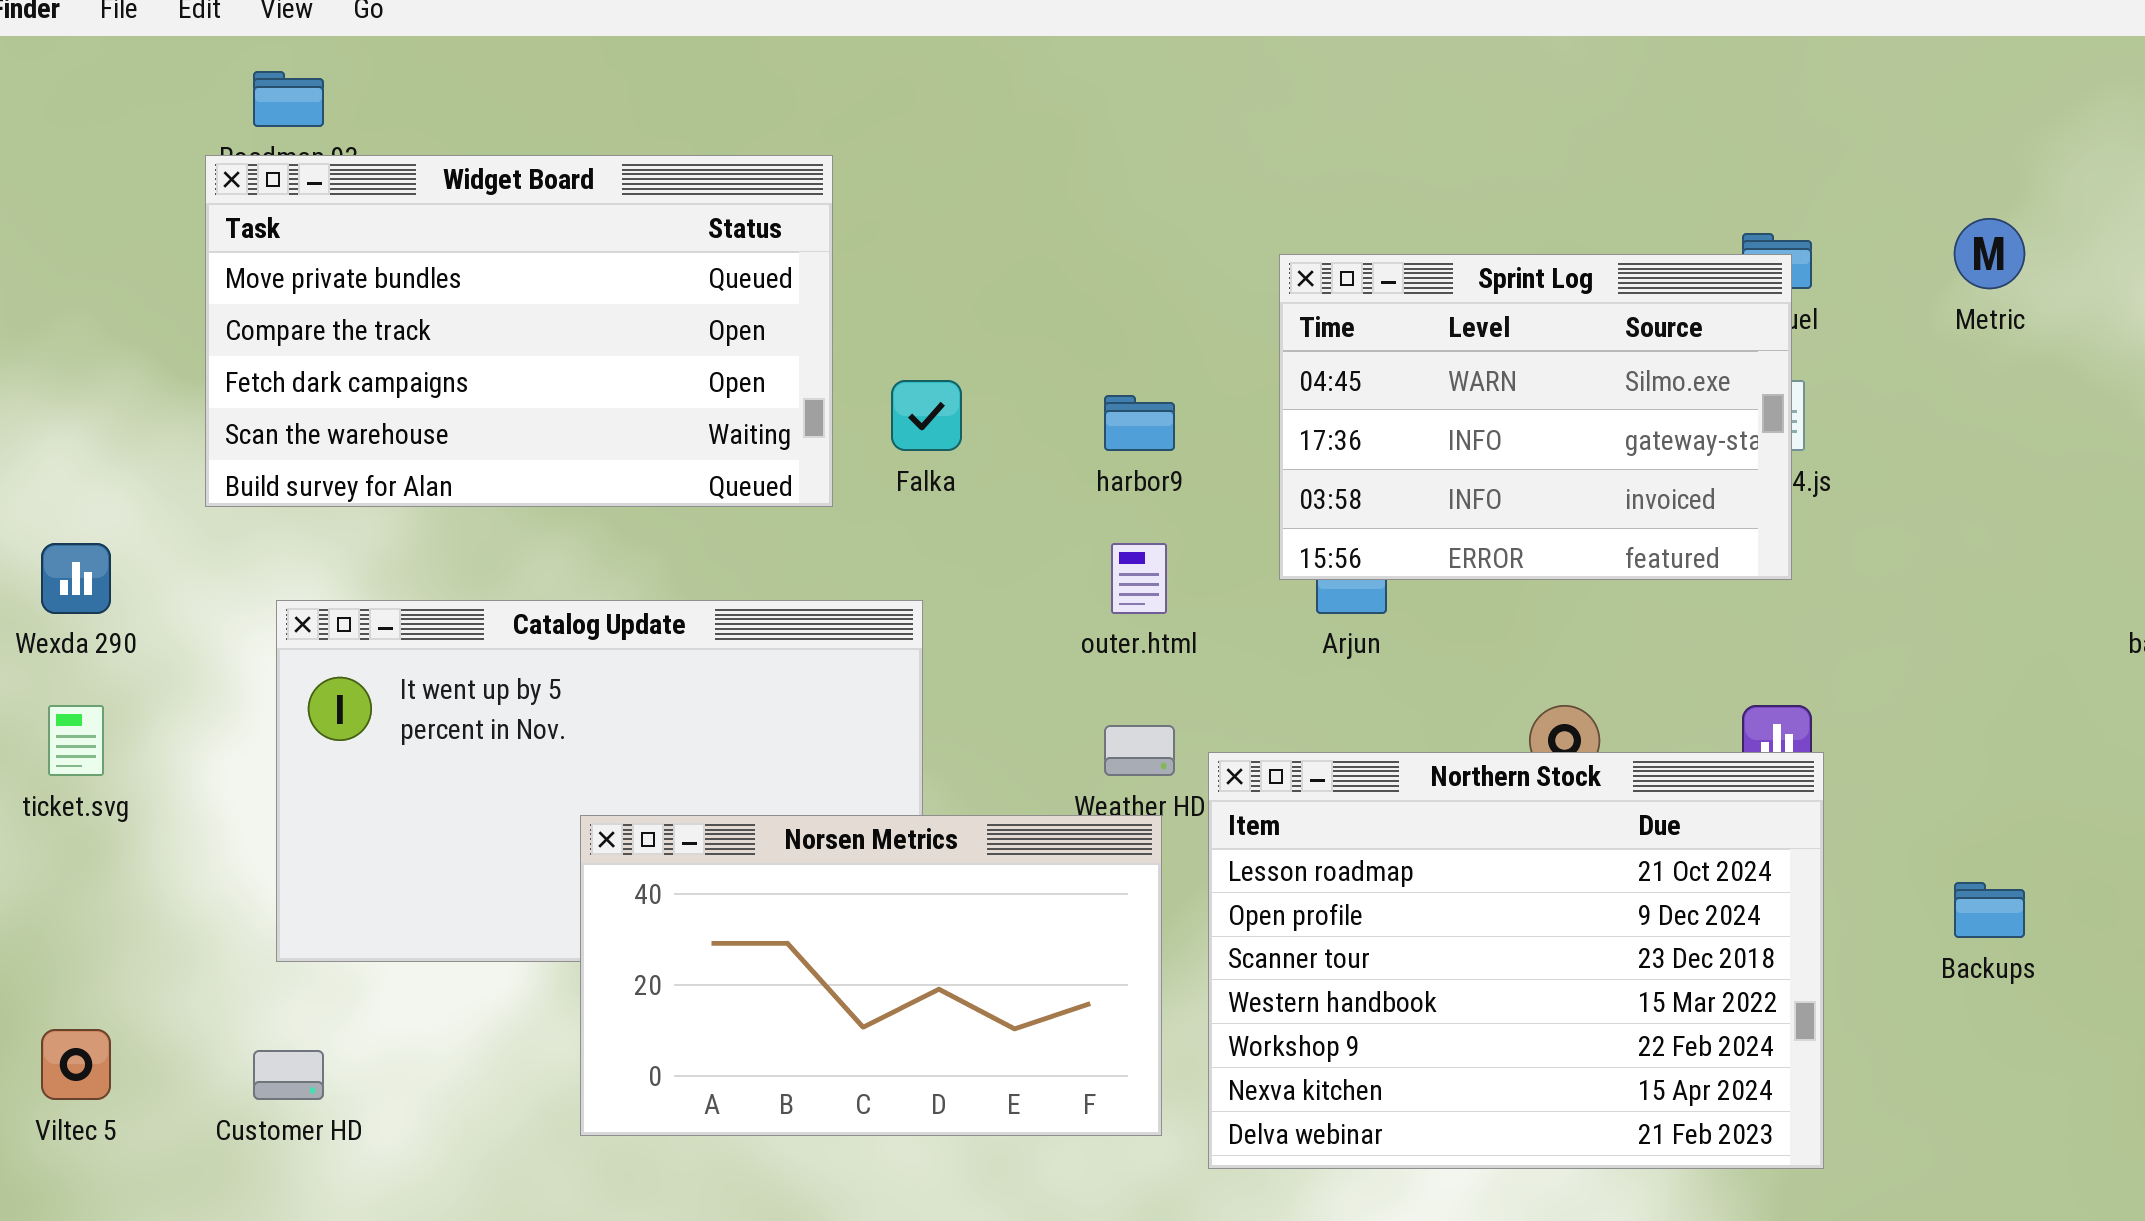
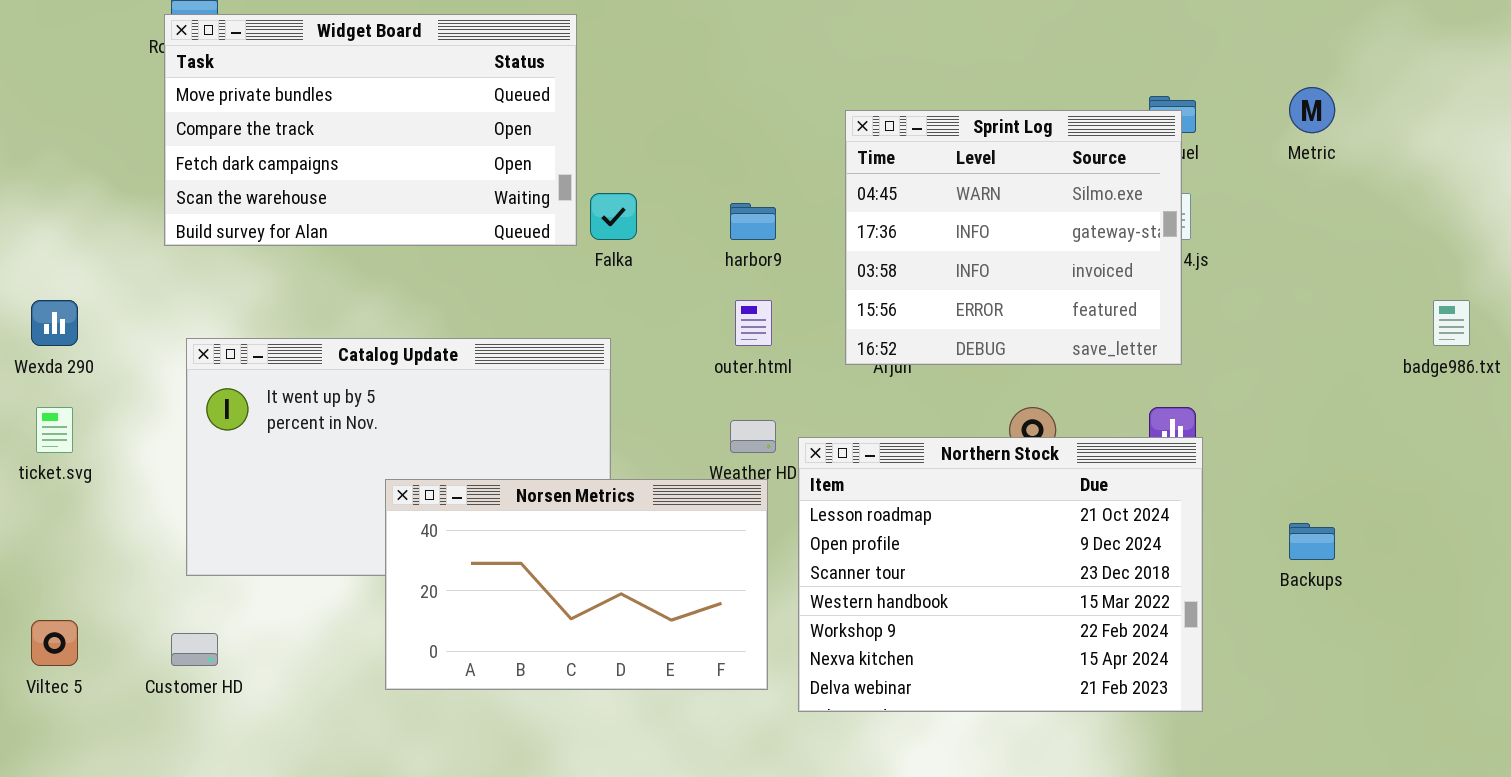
Widget Board: [205,155,833,507] -> [164,14,577,246], moved
Sprint Log: [1279,254,1792,580] -> [845,110,1182,365], resized

